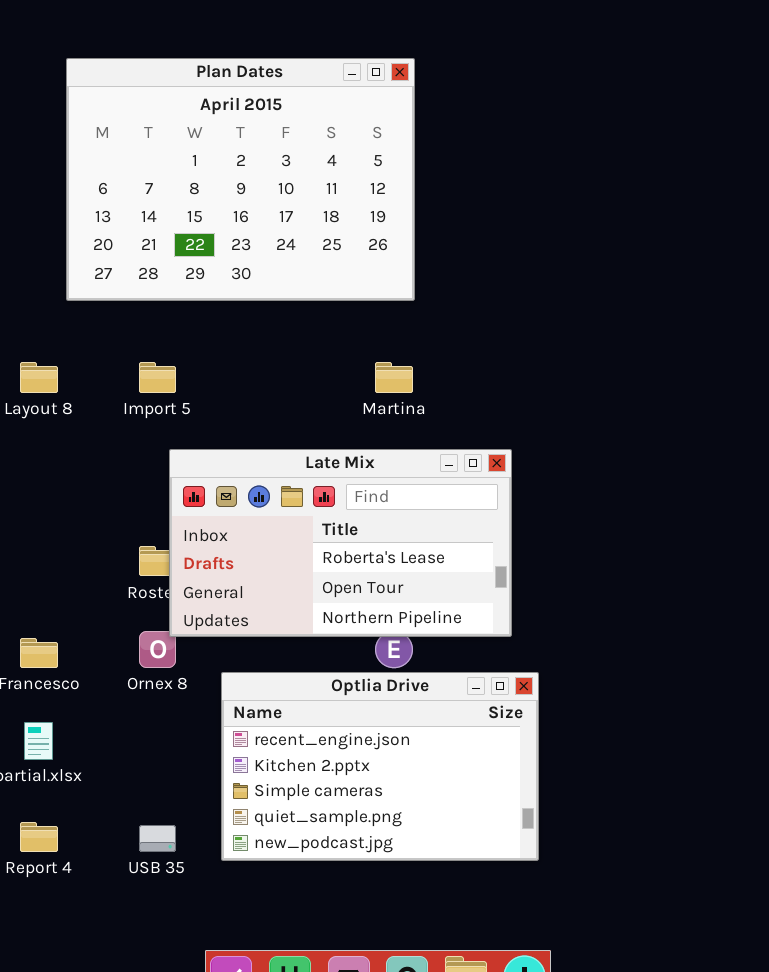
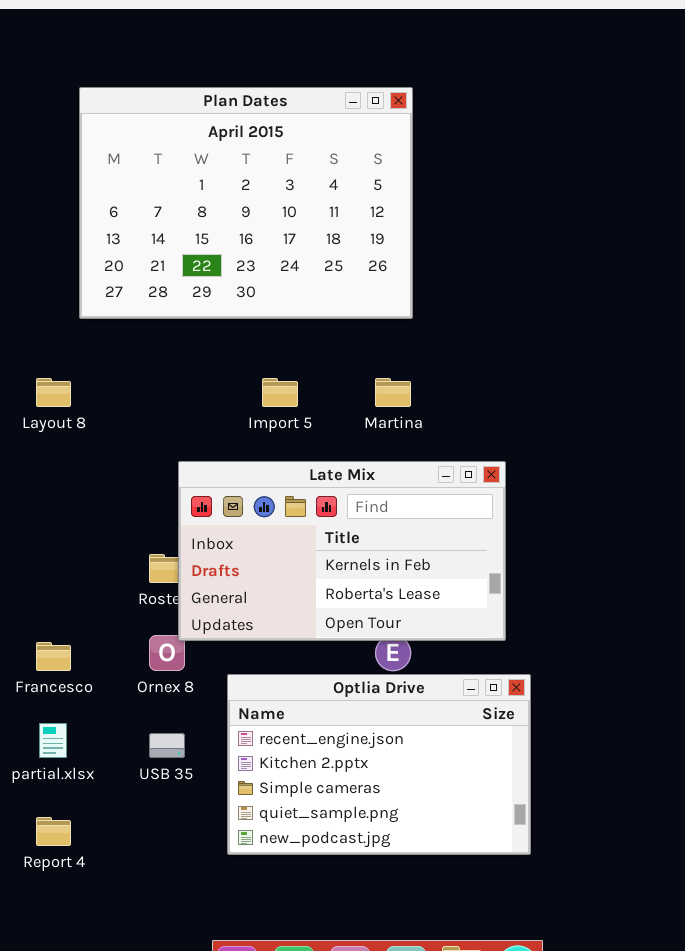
Import 5: [139,362,176,393] -> [262,378,298,407], moved
Late Mix: [169,449,512,637] -> [178,461,506,641], scrolled up 1 row
USB 35: [139,825,176,852] -> [149,733,185,758], moved

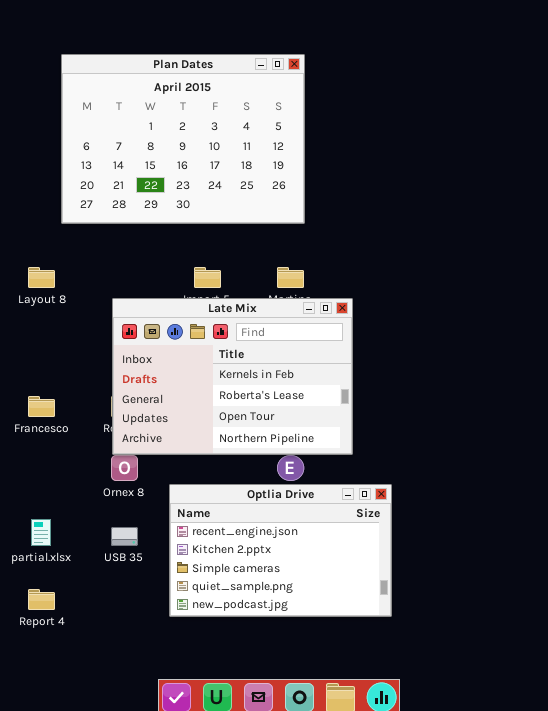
Late Mix: [178,461,506,641] -> [112,298,353,455], moved, resized
Francesco: [36,642,71,671] -> [28,396,55,417], moved

